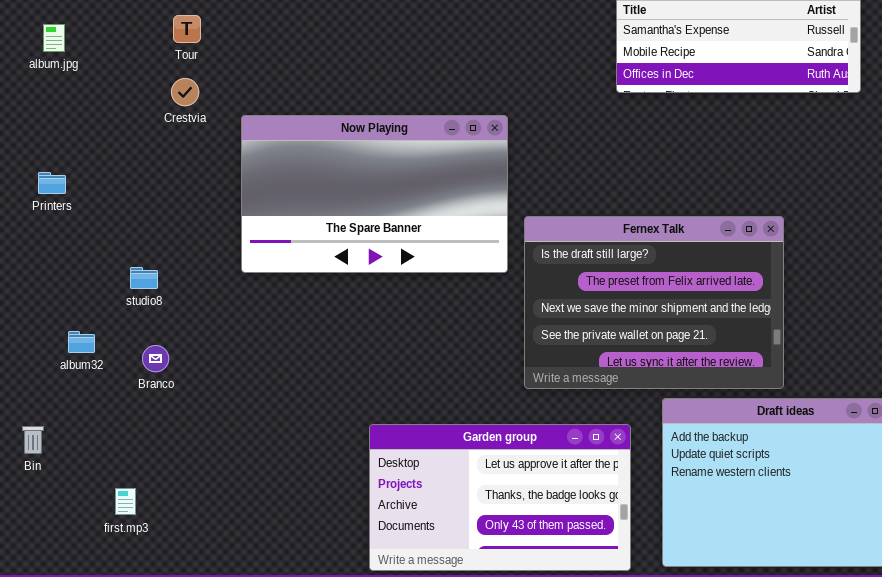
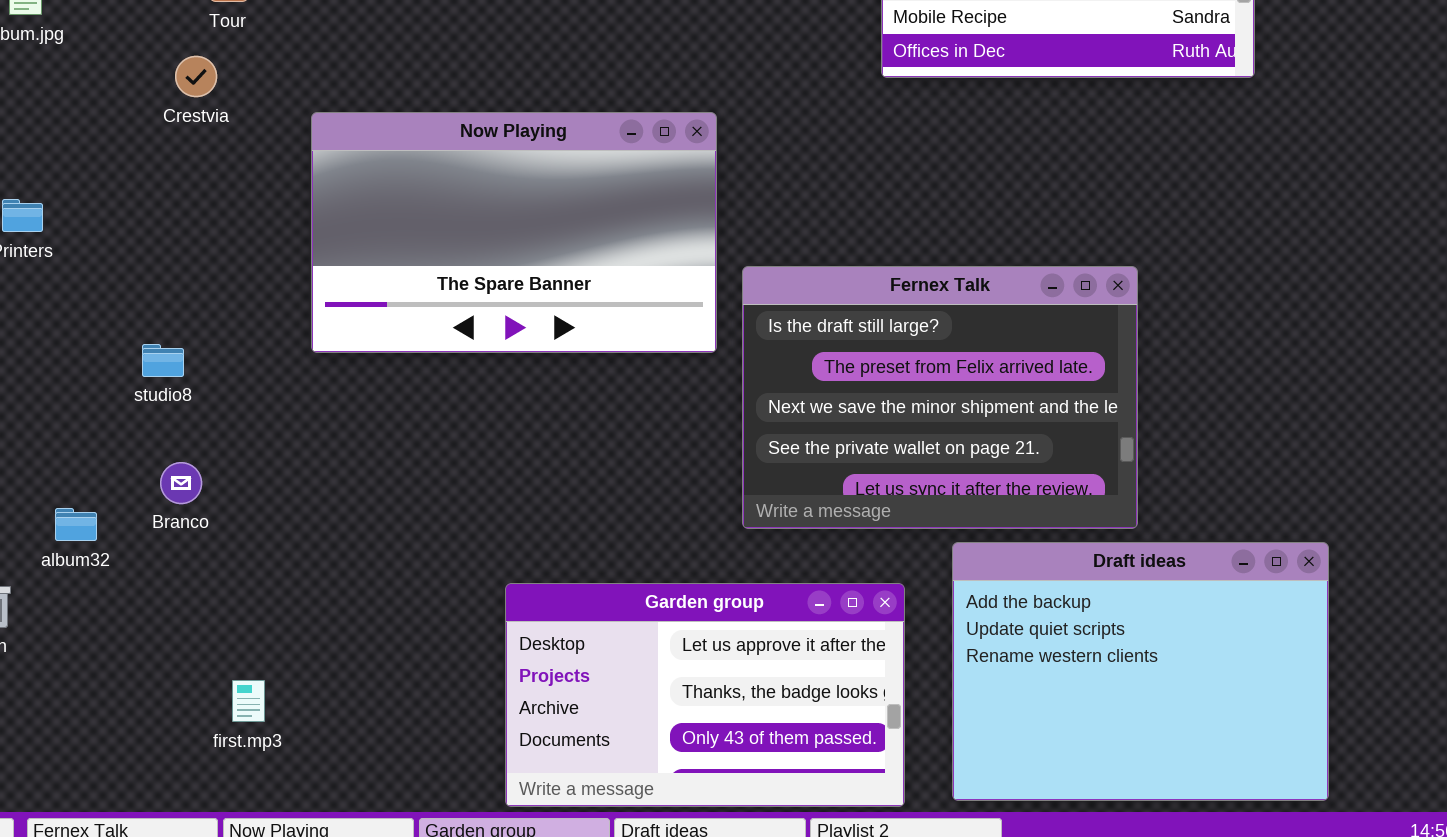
Crestvia: [171,78,199,106] -> [175,56,217,97], moved
album32: [68,331,95,353] -> [55,508,97,541], moved
first.mp3: [115,488,136,515] -> [232,680,265,722], moved

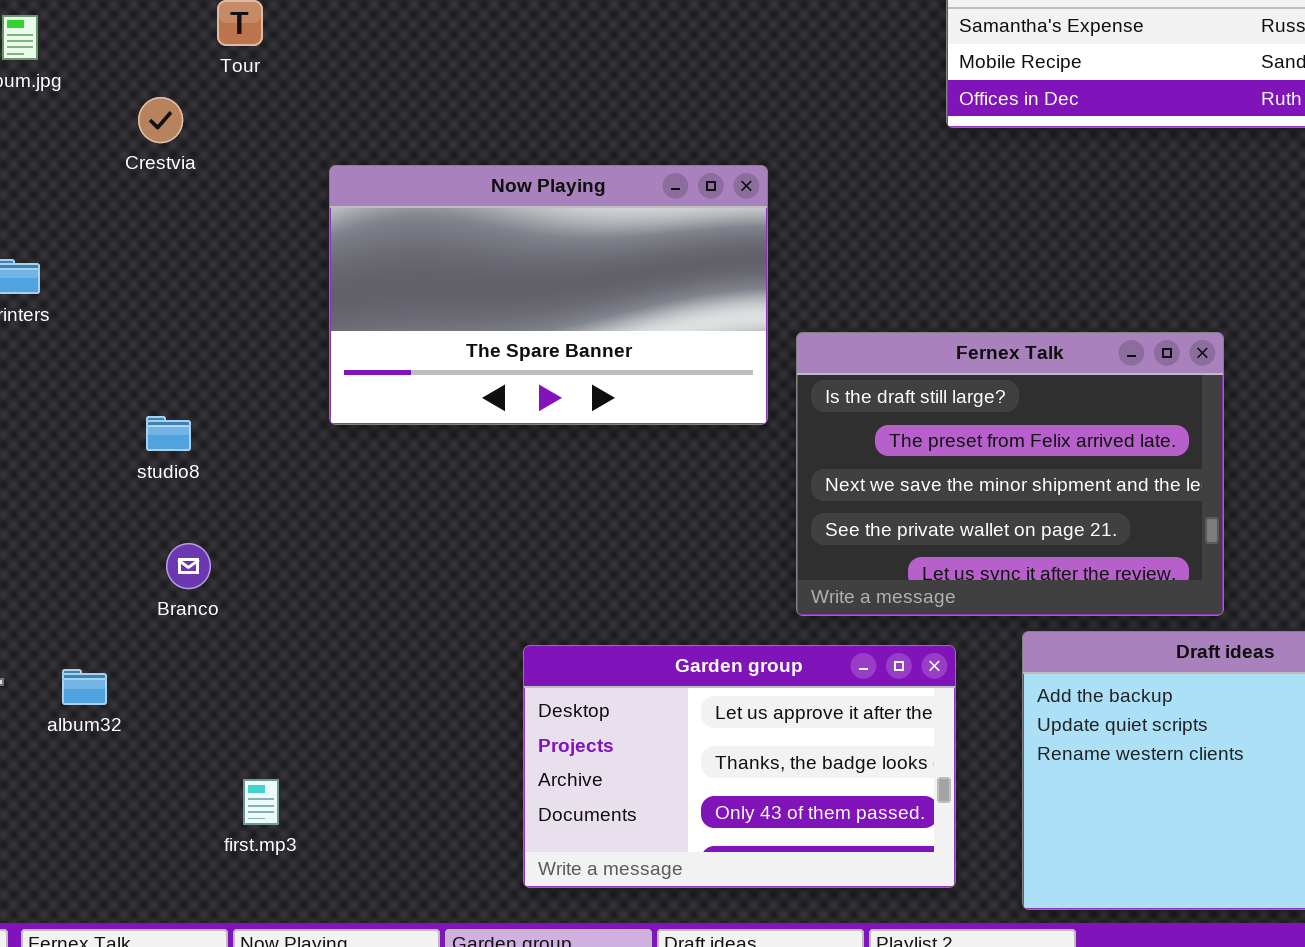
Crestvia: [175,56,217,97] -> [138,97,183,143], moved
album32: [55,508,97,541] -> [62,669,107,705], moved
Garden group: [505,583,905,807] -> [523,645,956,888], moved

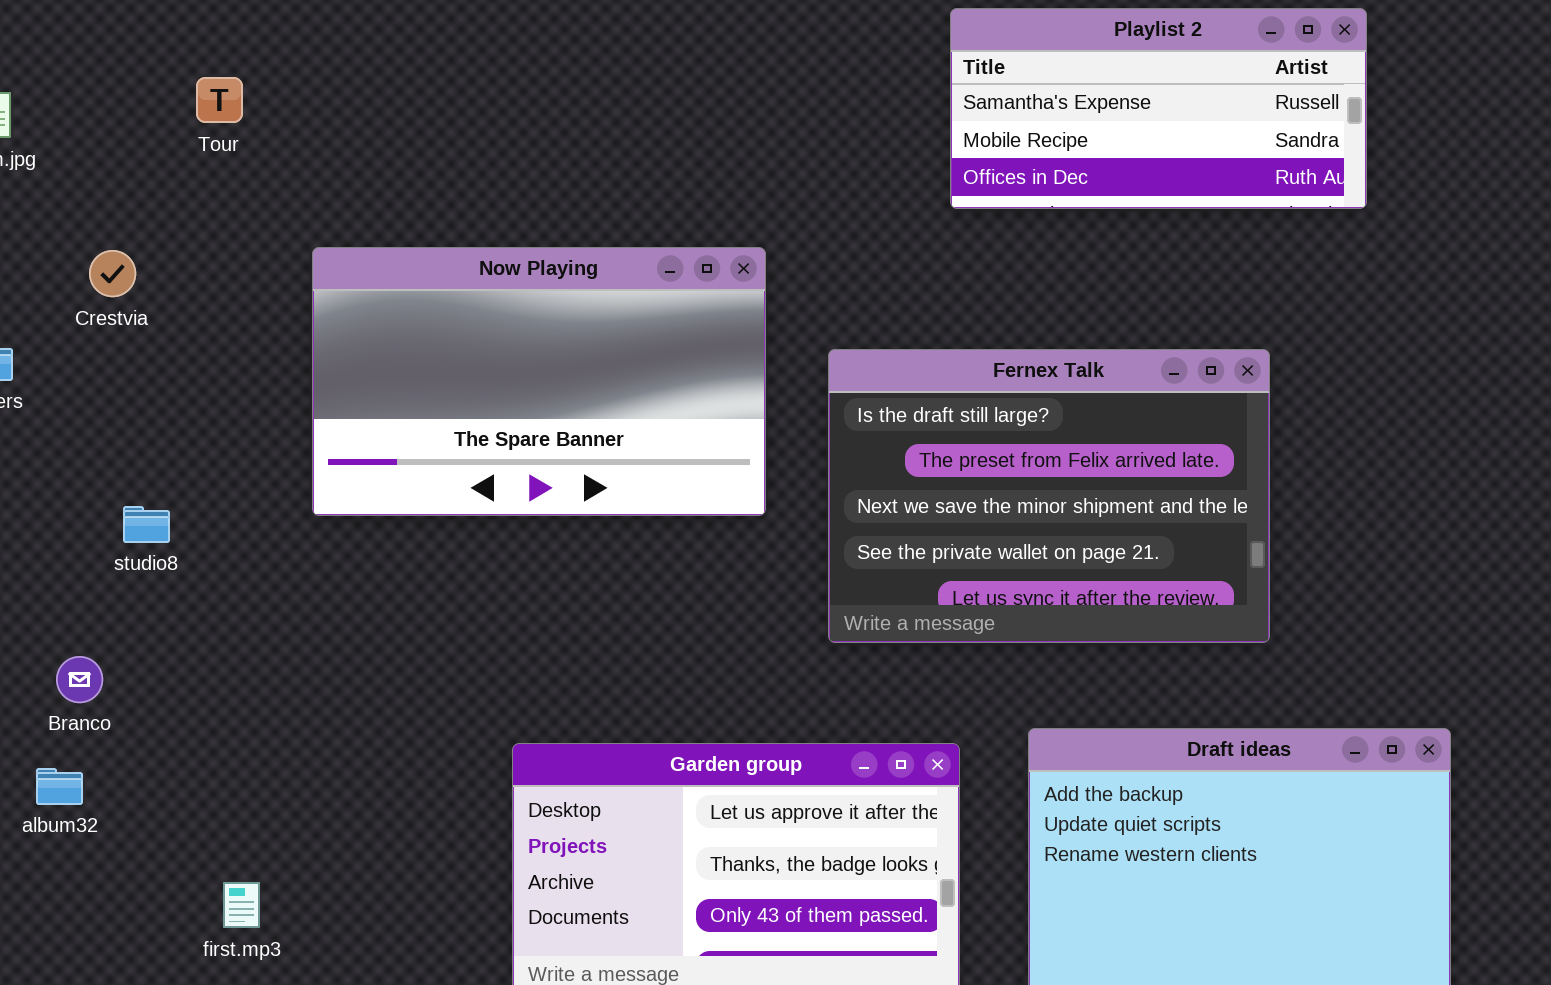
Crestvia: [138,97,183,143] -> [89,250,136,297], moved
Fernex Talk: [796,332,1224,616] -> [828,349,1270,643], moved
Branco: [166,543,211,589] -> [56,656,103,703], moved

